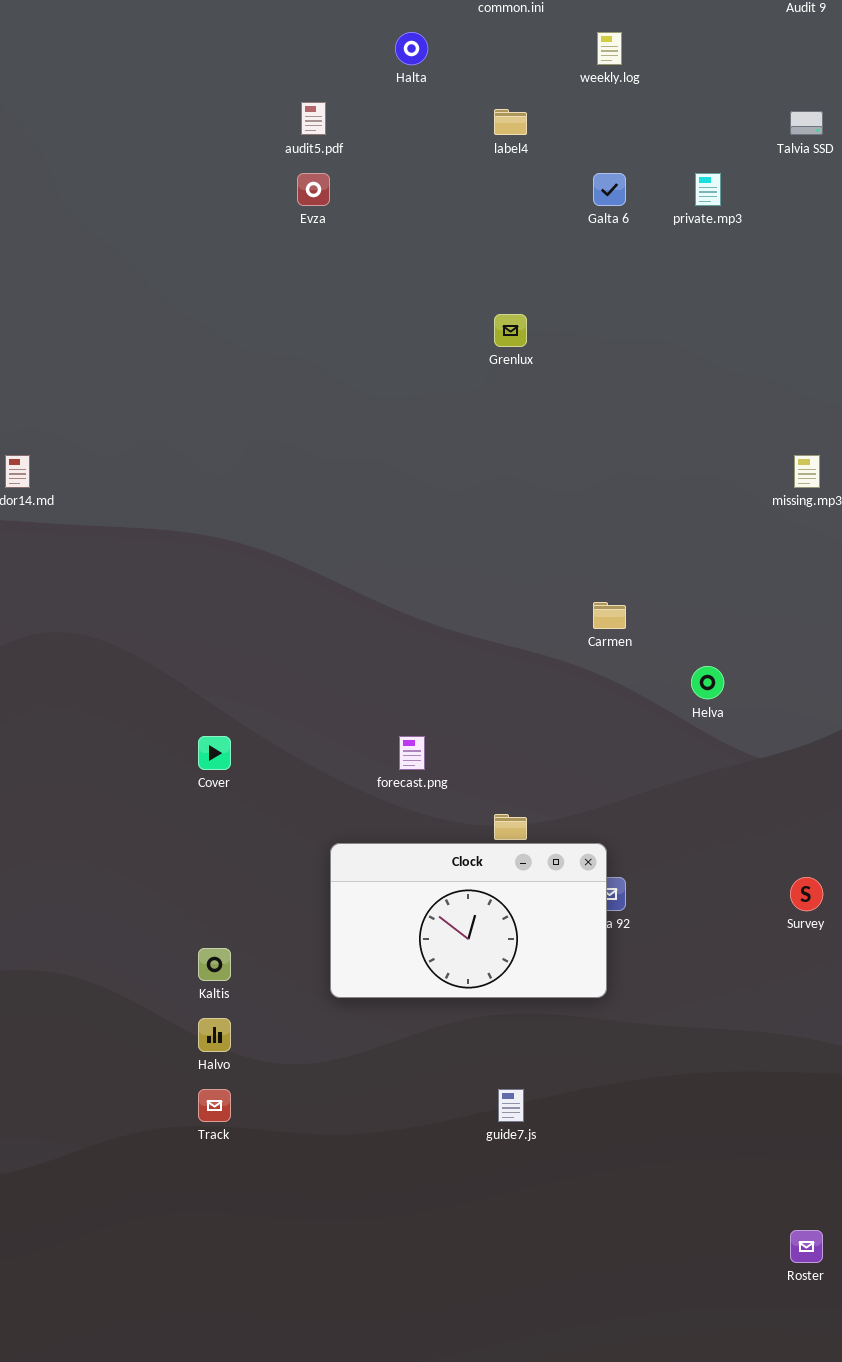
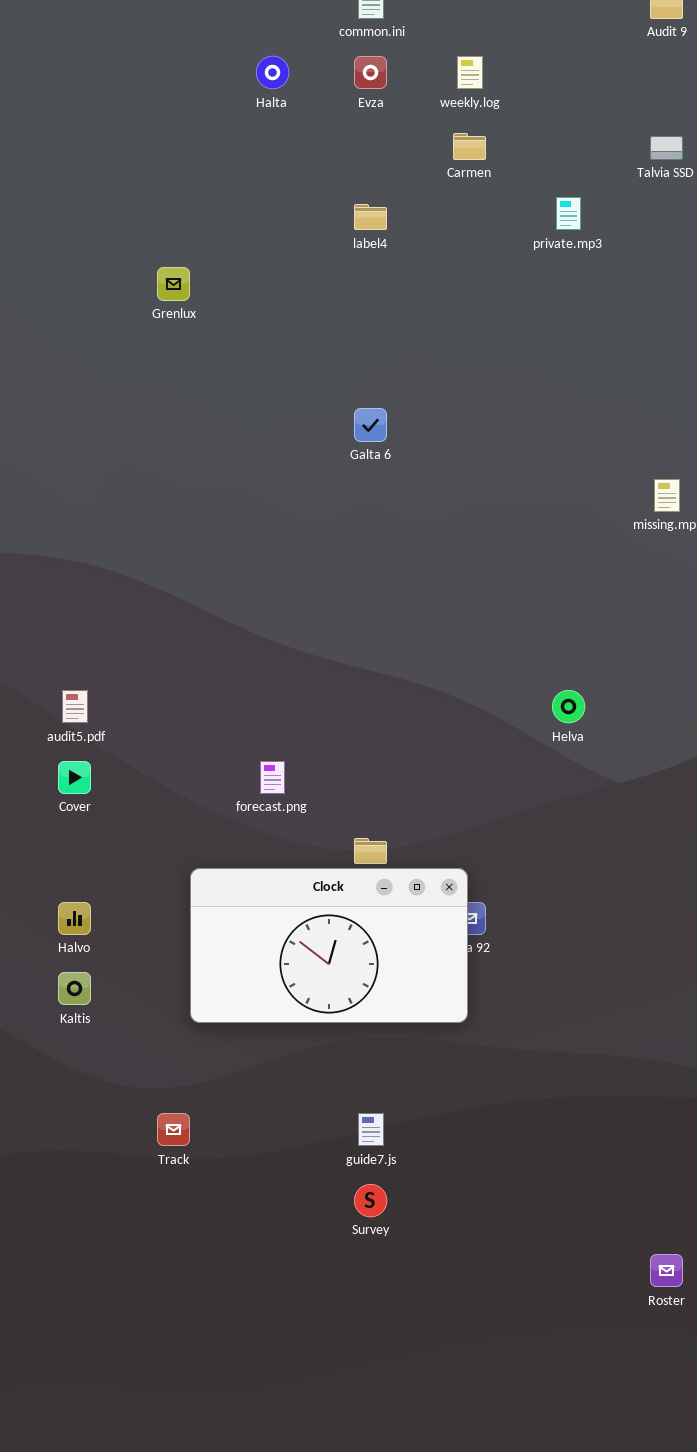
audit5.pdf: [301,102,326,135] -> [62,690,88,723], moved
label4: [494,109,527,135] -> [354,204,387,230], moved
Evza: [297,173,330,206] -> [354,56,387,89], moved
Galta 6: [593,173,626,206] -> [354,408,387,442], moved
Grenlux: [494,314,527,347] -> [157,267,190,301], moved
Carmen: [593,602,626,629] -> [453,133,486,160], moved
Survey: [790,877,823,911] -> [354,1184,387,1217], moved
Halvo: [198,1018,231,1052] -> [58,902,91,935], moved
Track: [198,1089,231,1122] -> [157,1113,190,1146], moved

